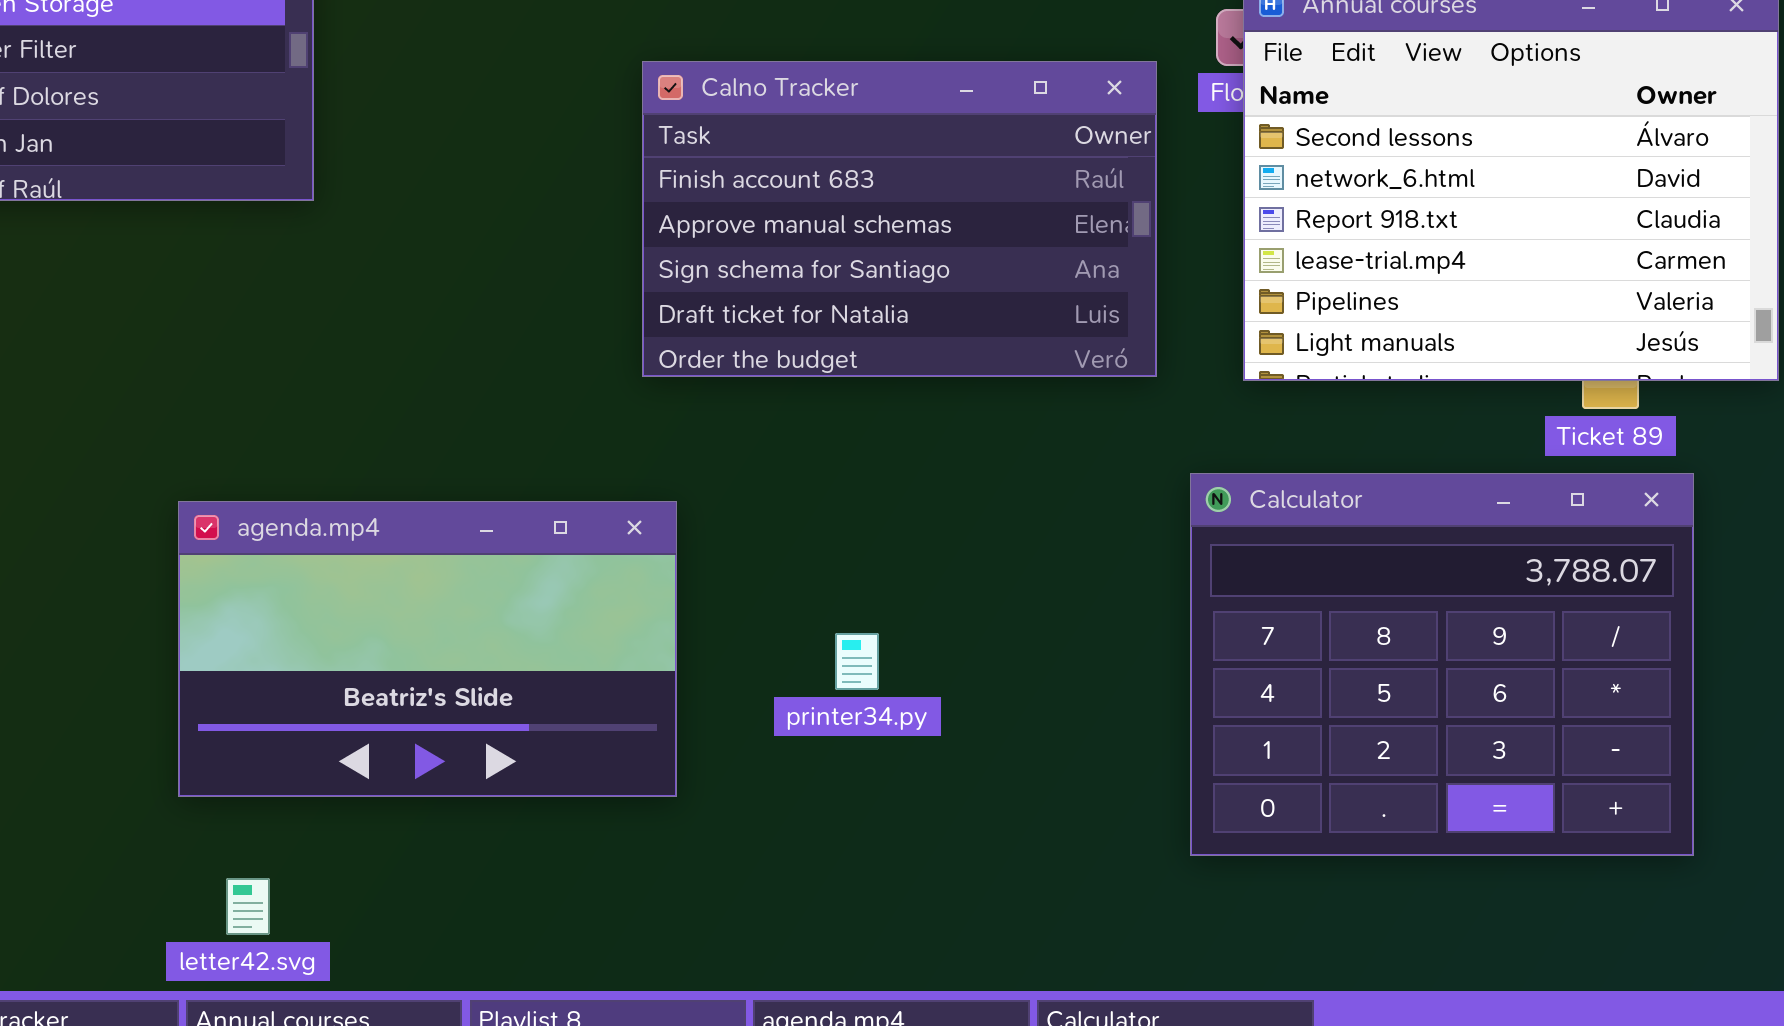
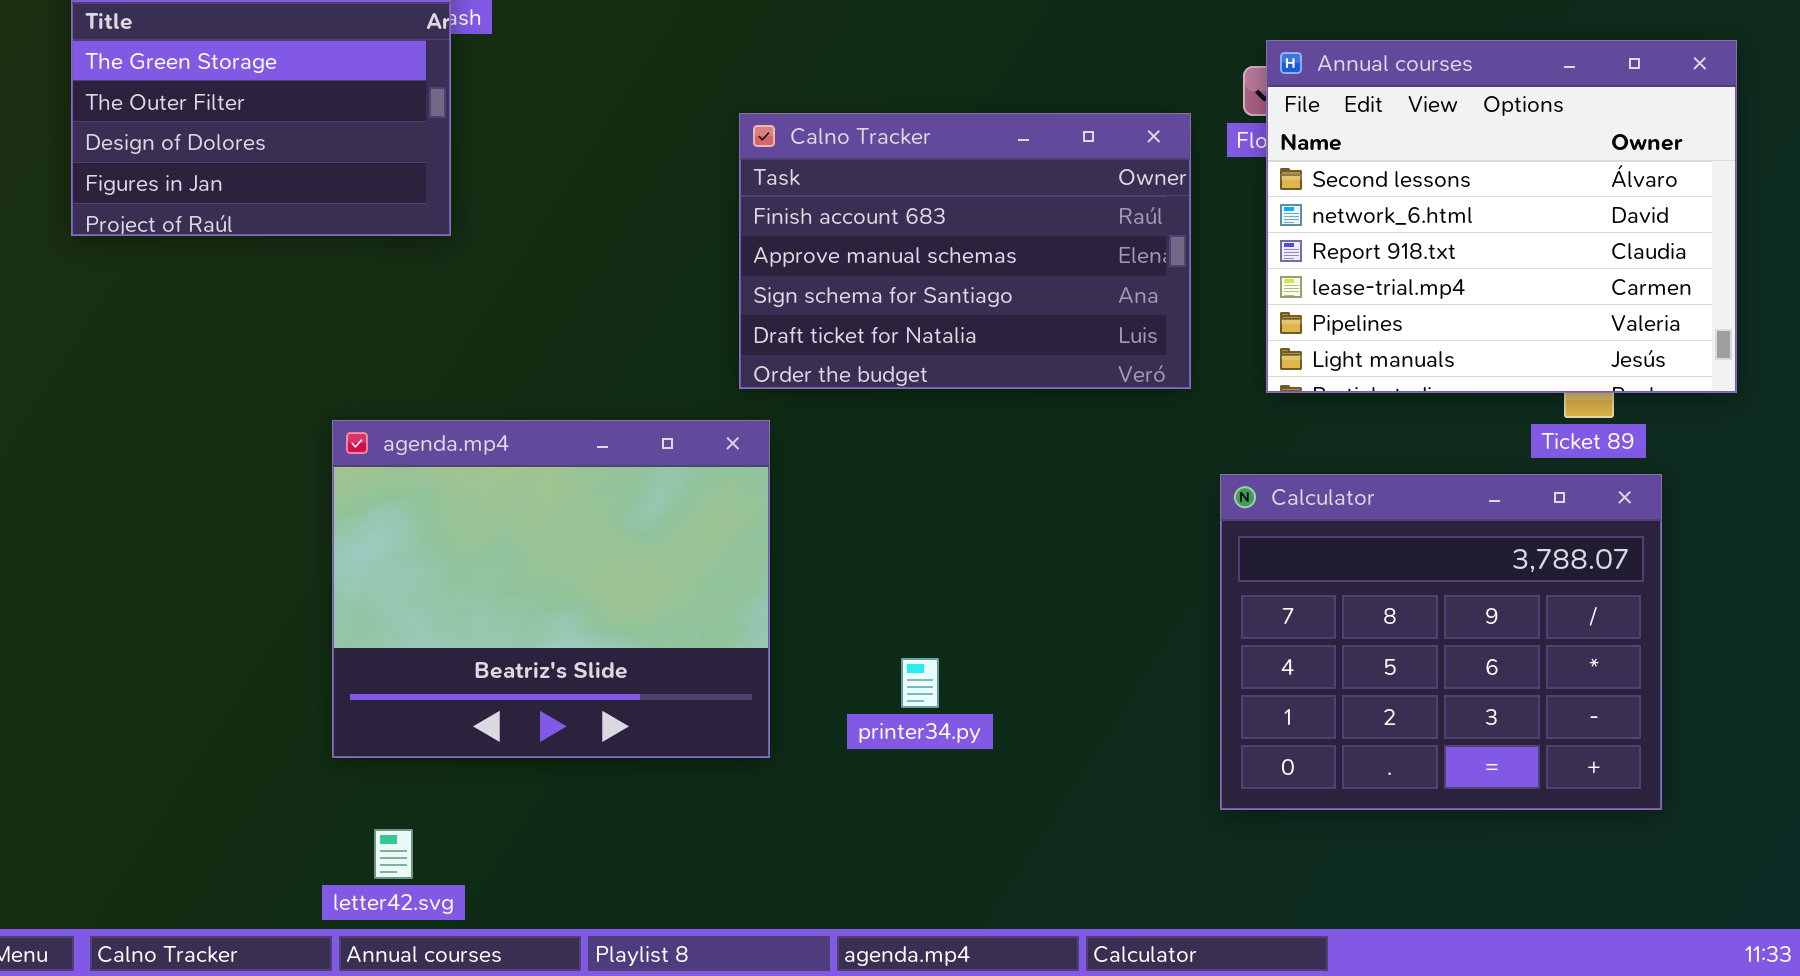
agenda.mp4: [178,501,677,797] -> [332,420,770,758], resized
printer34.py: [835,633,879,690] -> [901,658,939,708], moved

